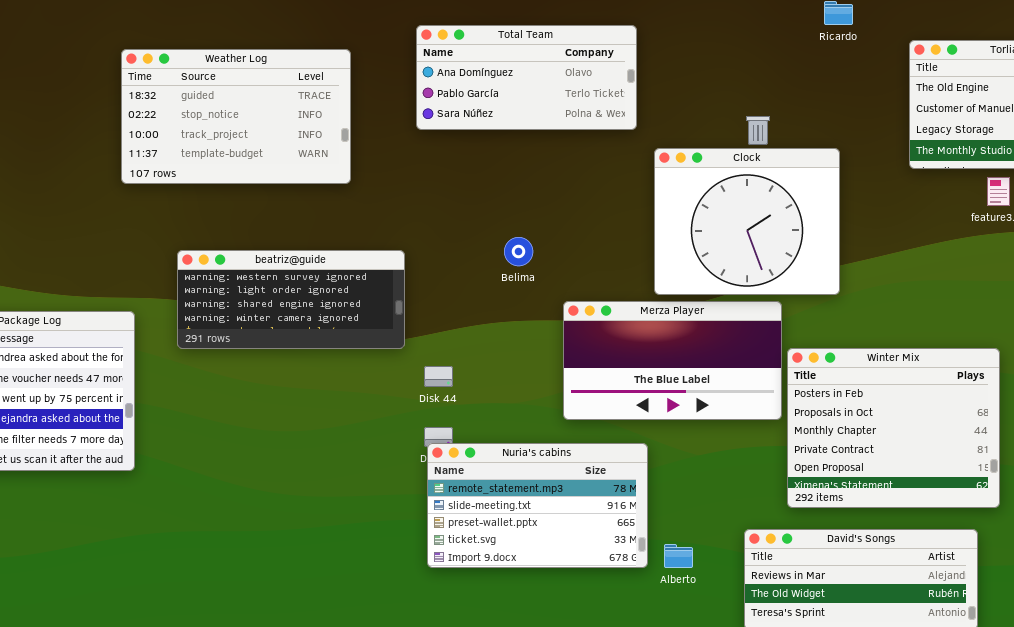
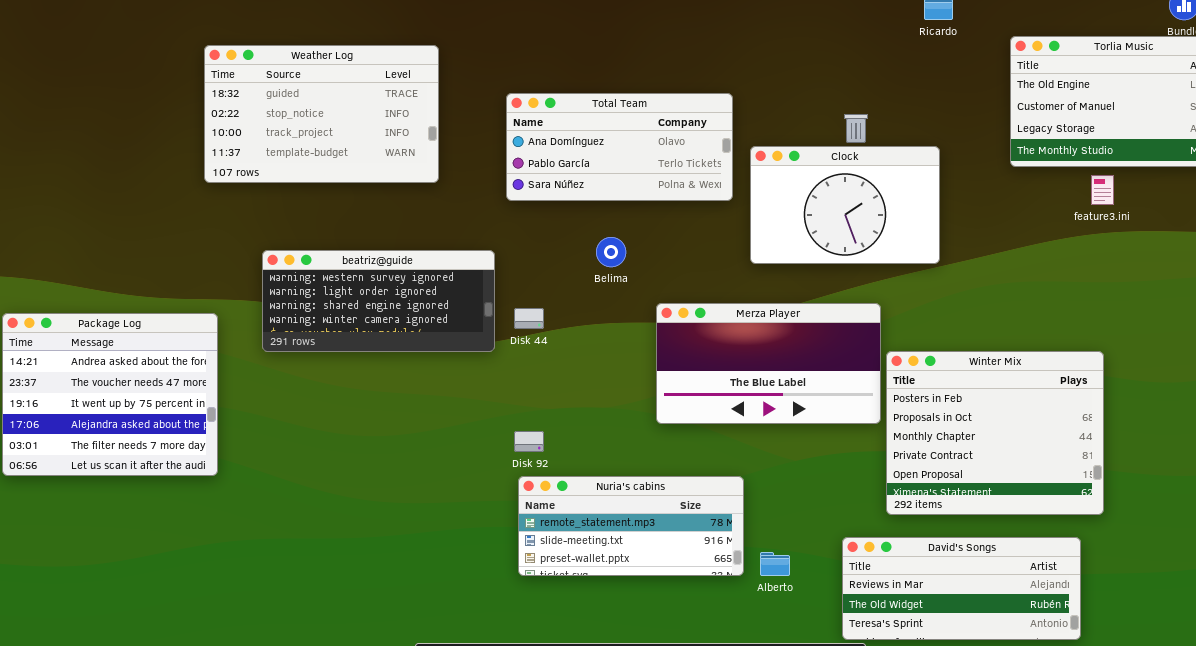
Total Team: [416,25,637,130] -> [506,93,733,201], moved
Clock: [654,148,840,295] -> [750,146,940,264], resized
Disk 44: [424,366,453,387] -> [514,308,544,329], moved
Nuria's cabins: [427,443,648,568] -> [518,476,744,576], resized

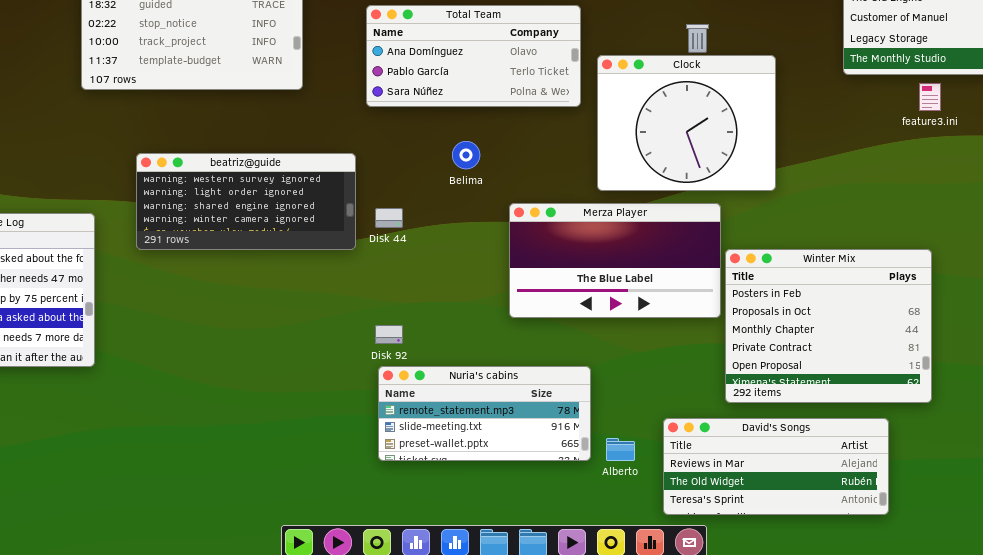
Clock: [750,146,940,264] -> [597,55,776,191], resized
David's Songs: [842,537,1081,640] -> [663,418,889,515], moved

